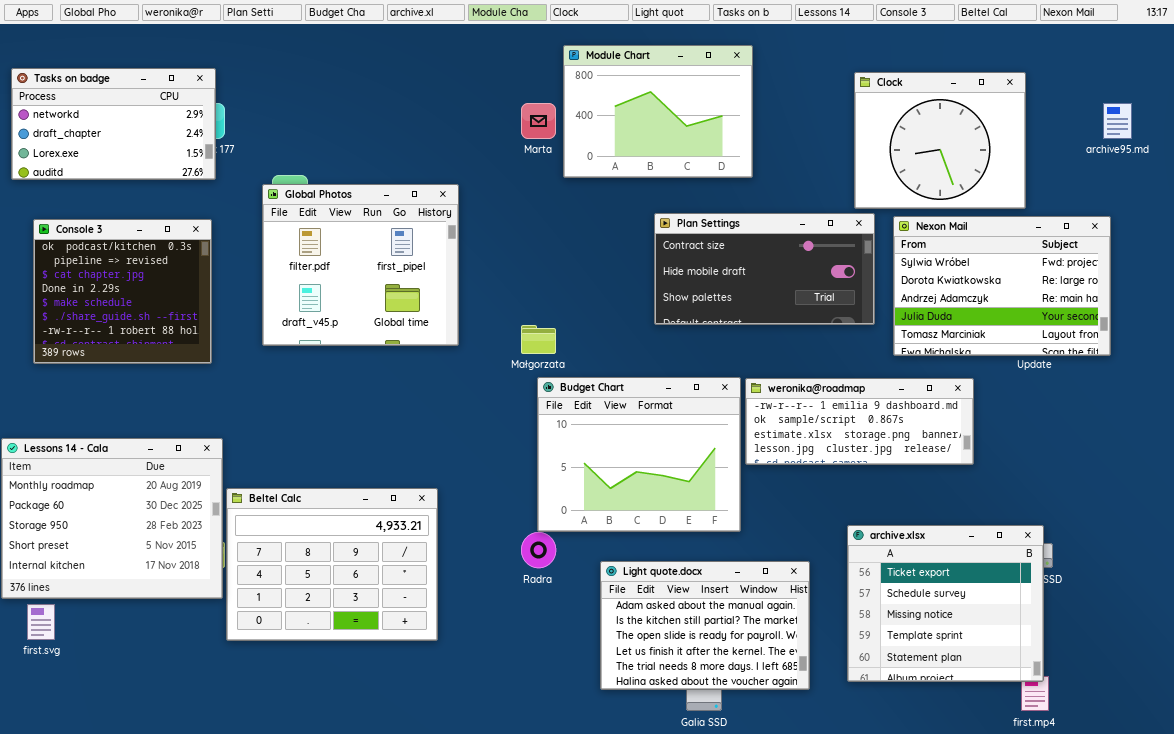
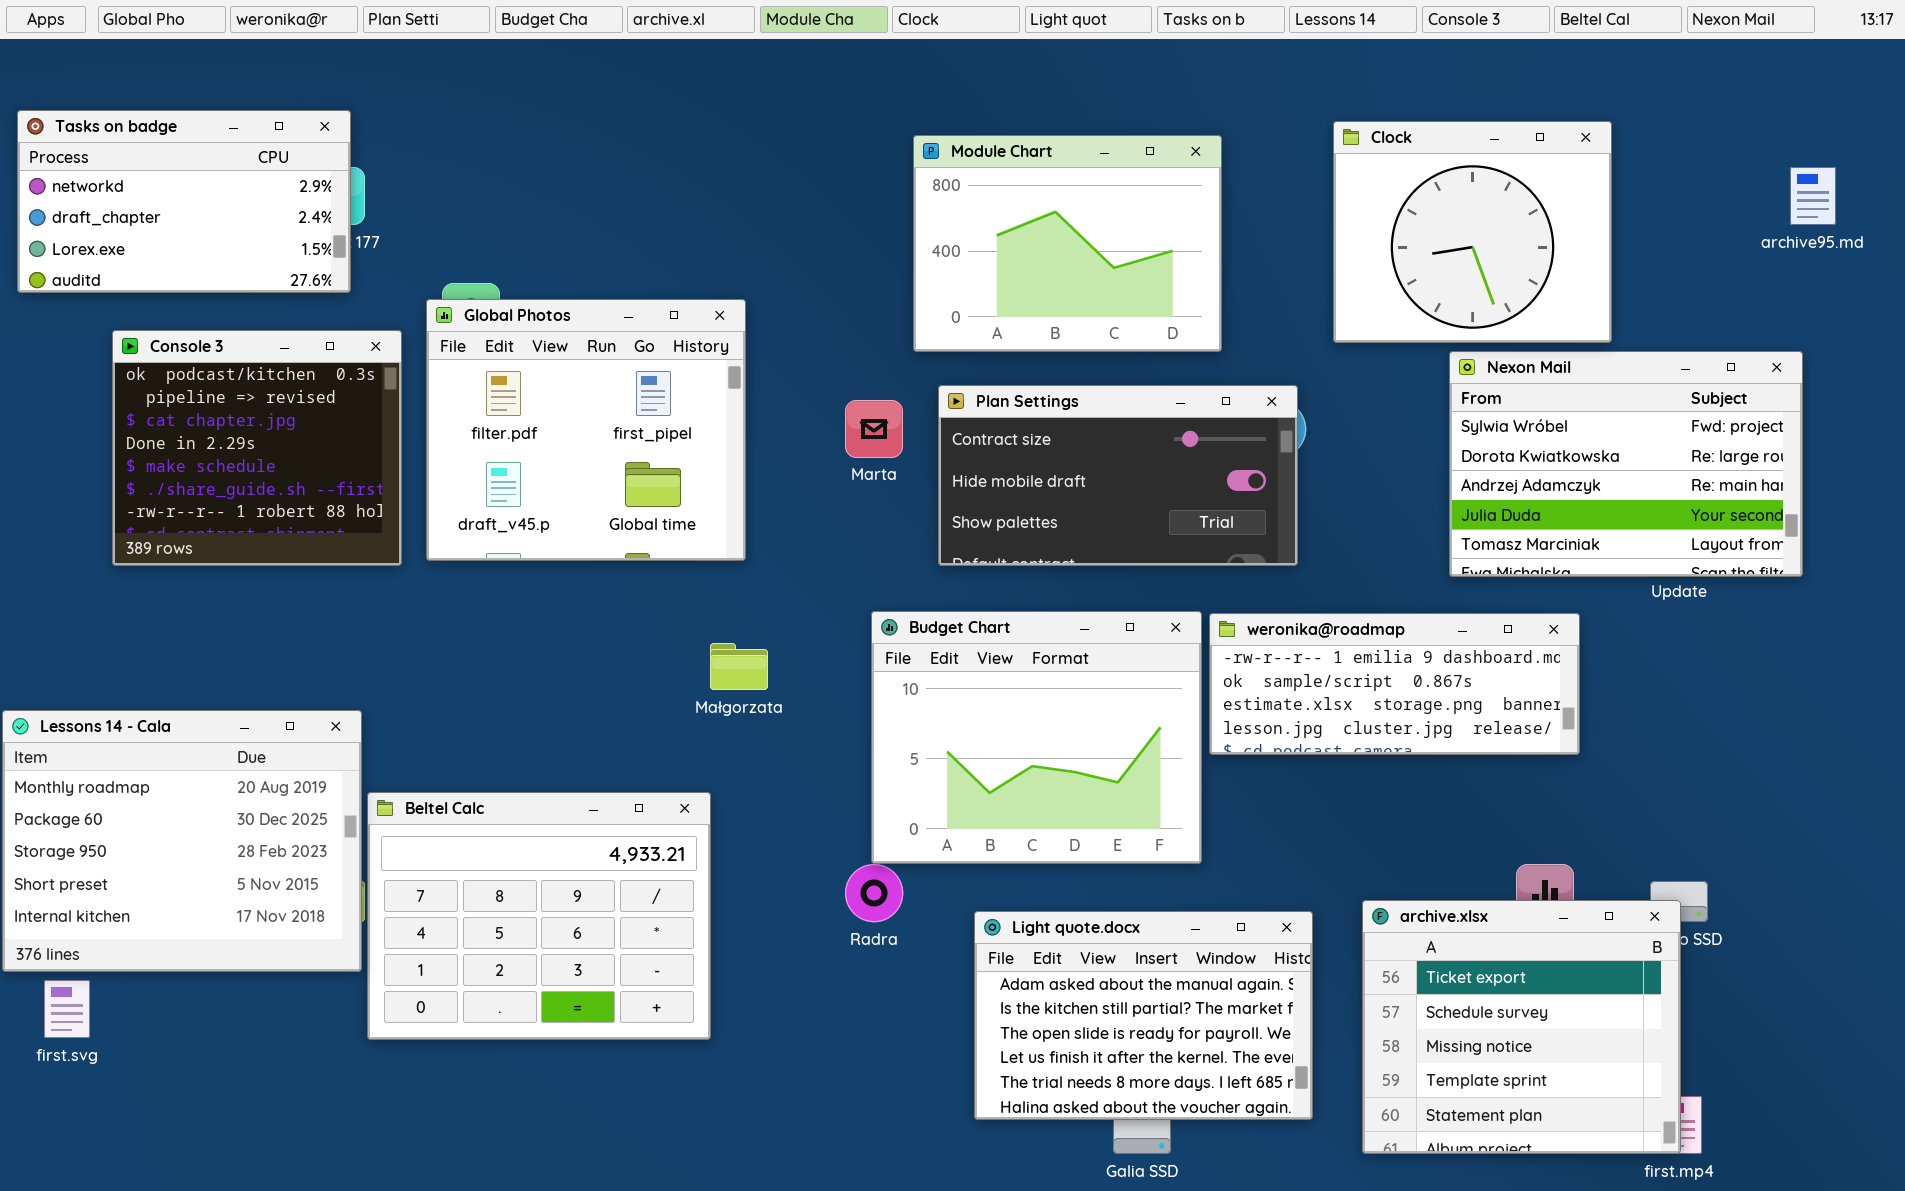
Module Chart: [563,45,753,178] -> [913,135,1222,352], moved
Clock: [854,72,1026,209] -> [1333,121,1612,343], moved
Marta: [521,103,556,139] -> [845,400,903,458], moved
Plan Settings: [654,213,875,325] -> [938,385,1298,566], moved
Console 3: [33,219,212,364] -> [112,330,402,566], moved
Małgorzata: [521,325,556,354] -> [710,643,768,690], moved
archive.xlsx: [847,525,1044,682] -> [1362,900,1681,1154], moved

